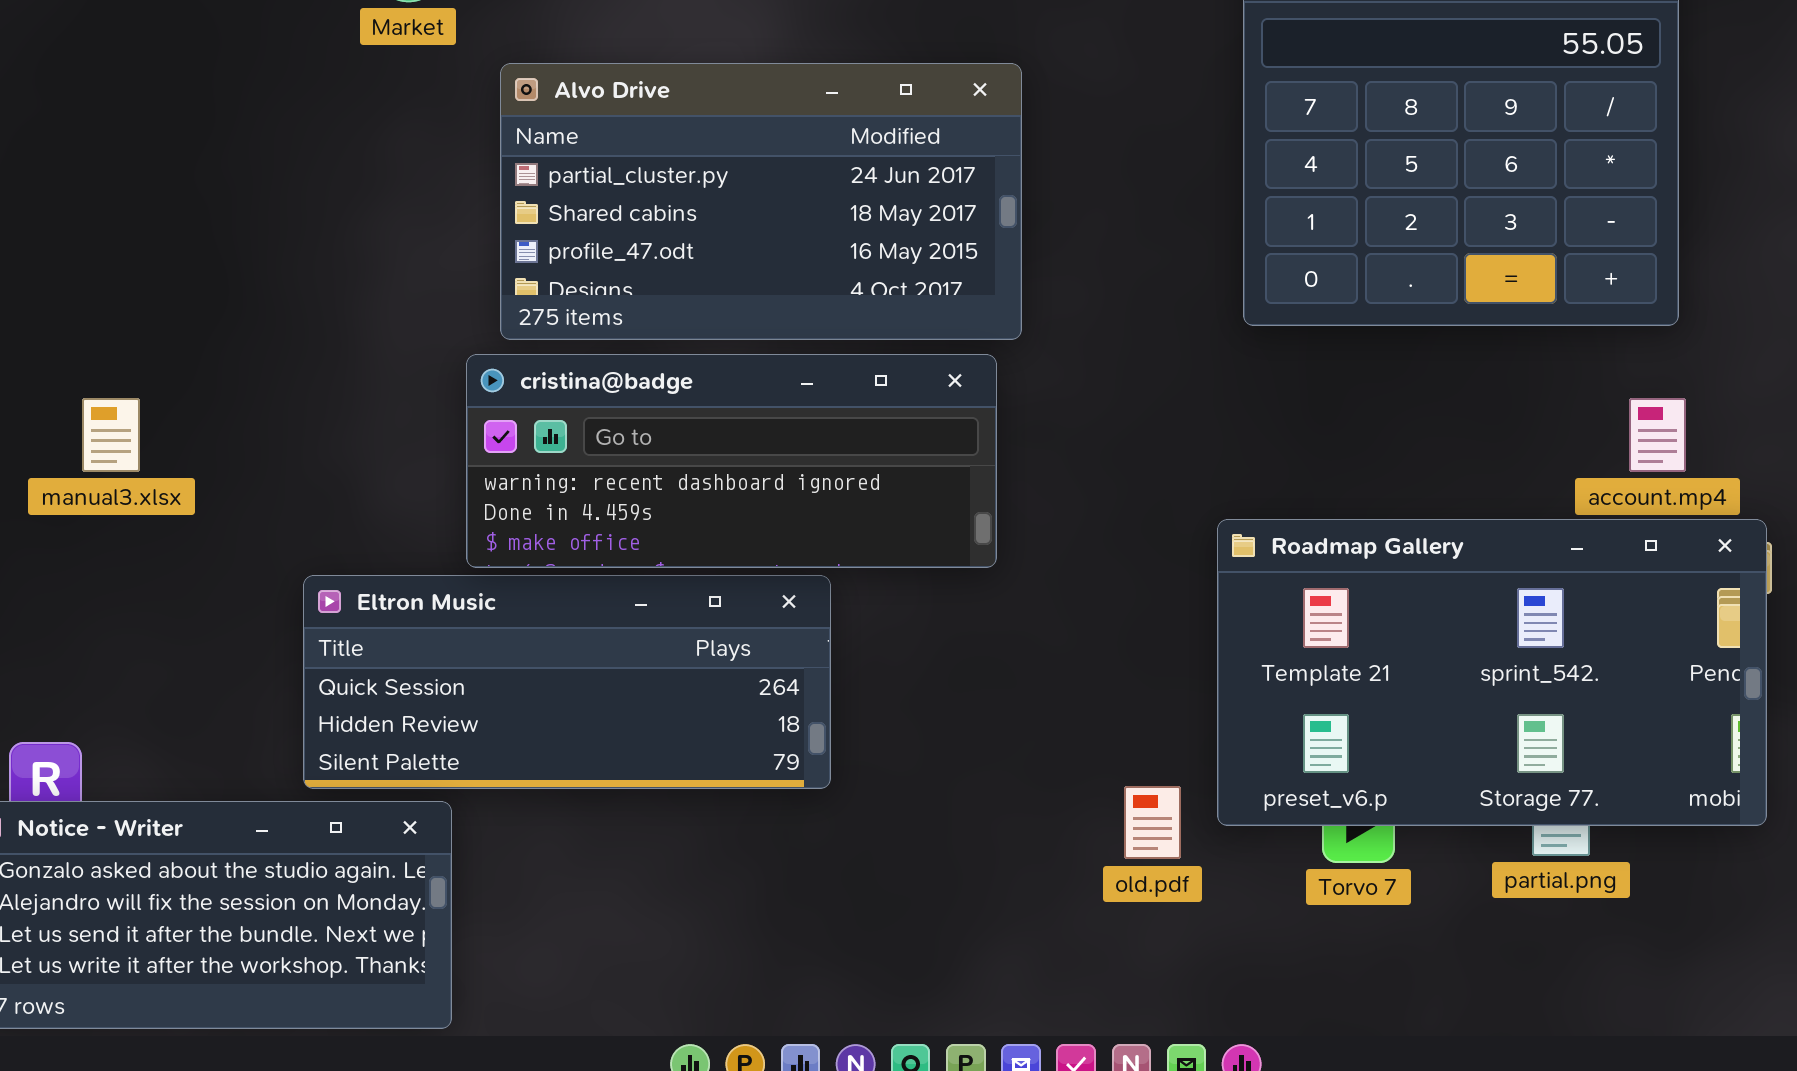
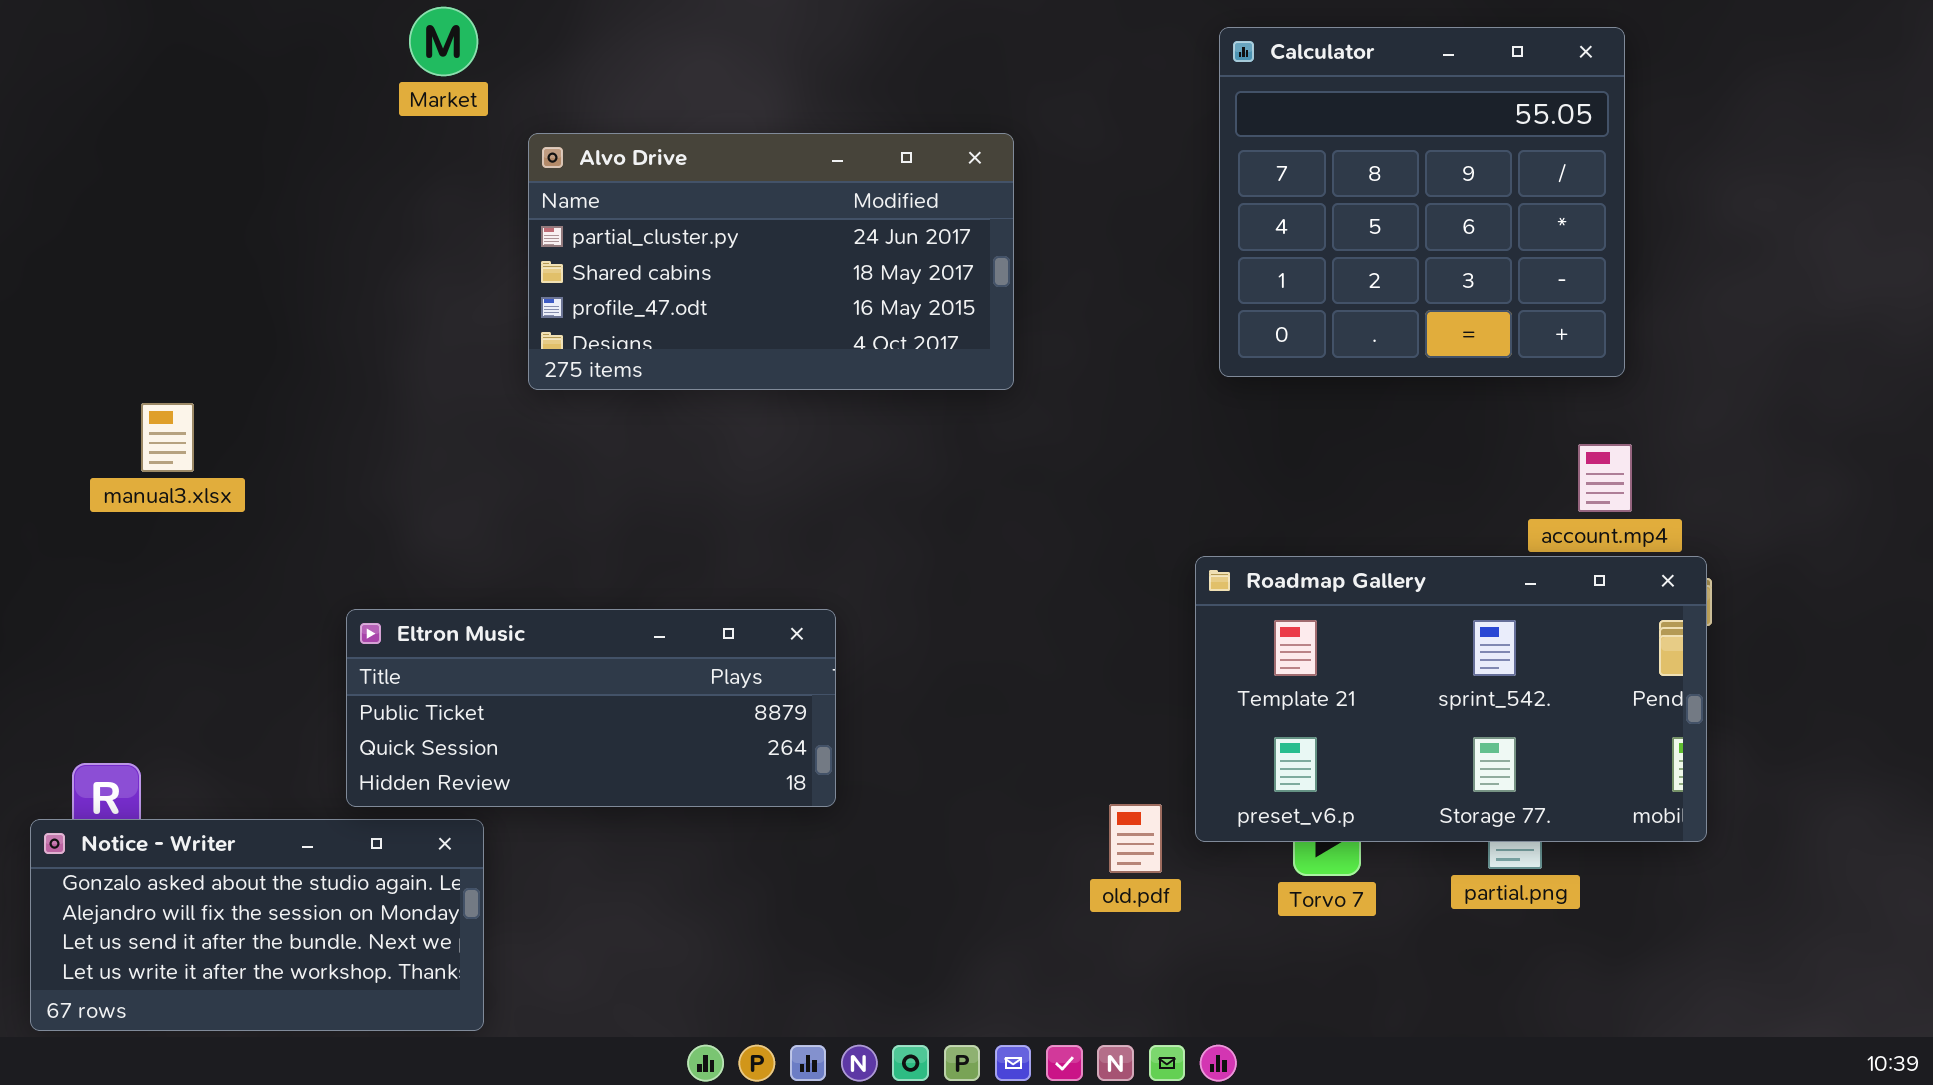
cristina@badge: [466,354,997,568] -> none, closed
manual3.xlsx: [82,398,140,472] -> [141,403,194,472], moved
Eltron Music: [303,575,831,789] -> [346,609,836,807], scrolled up 1 row

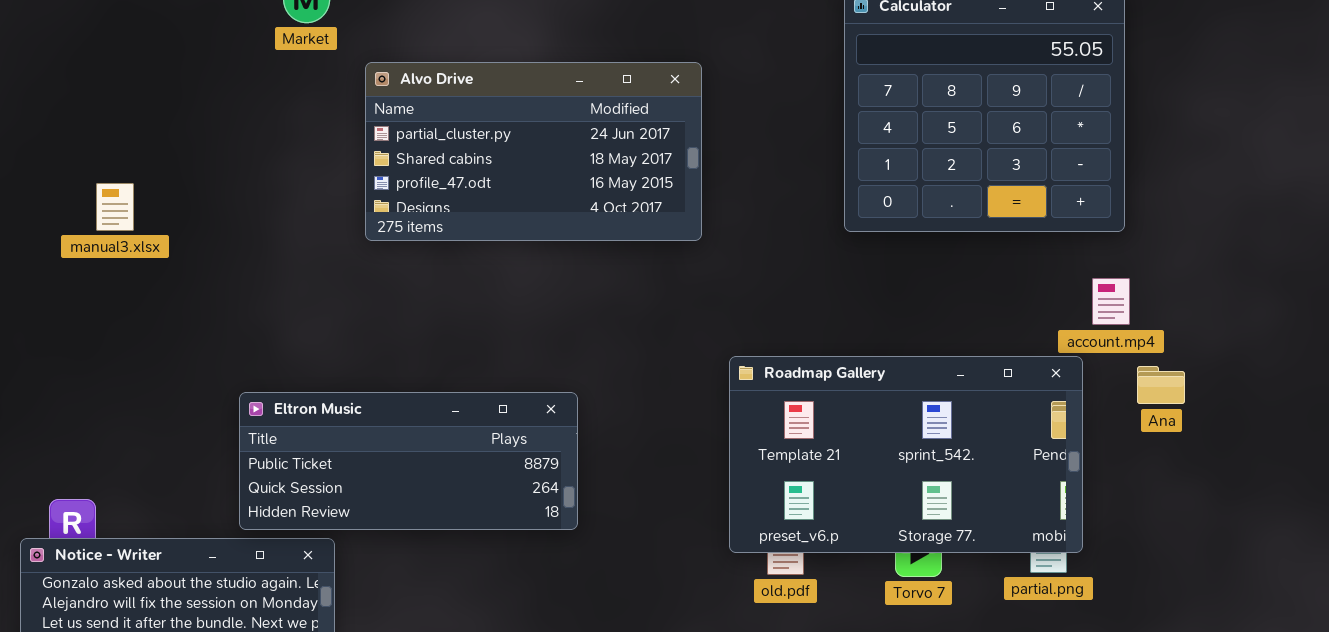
manual3.xlsx: [141,403,194,472] -> [96,183,134,231], moved
Roadmap Gallery: [1195,556,1707,842] -> [729,356,1083,553], moved

